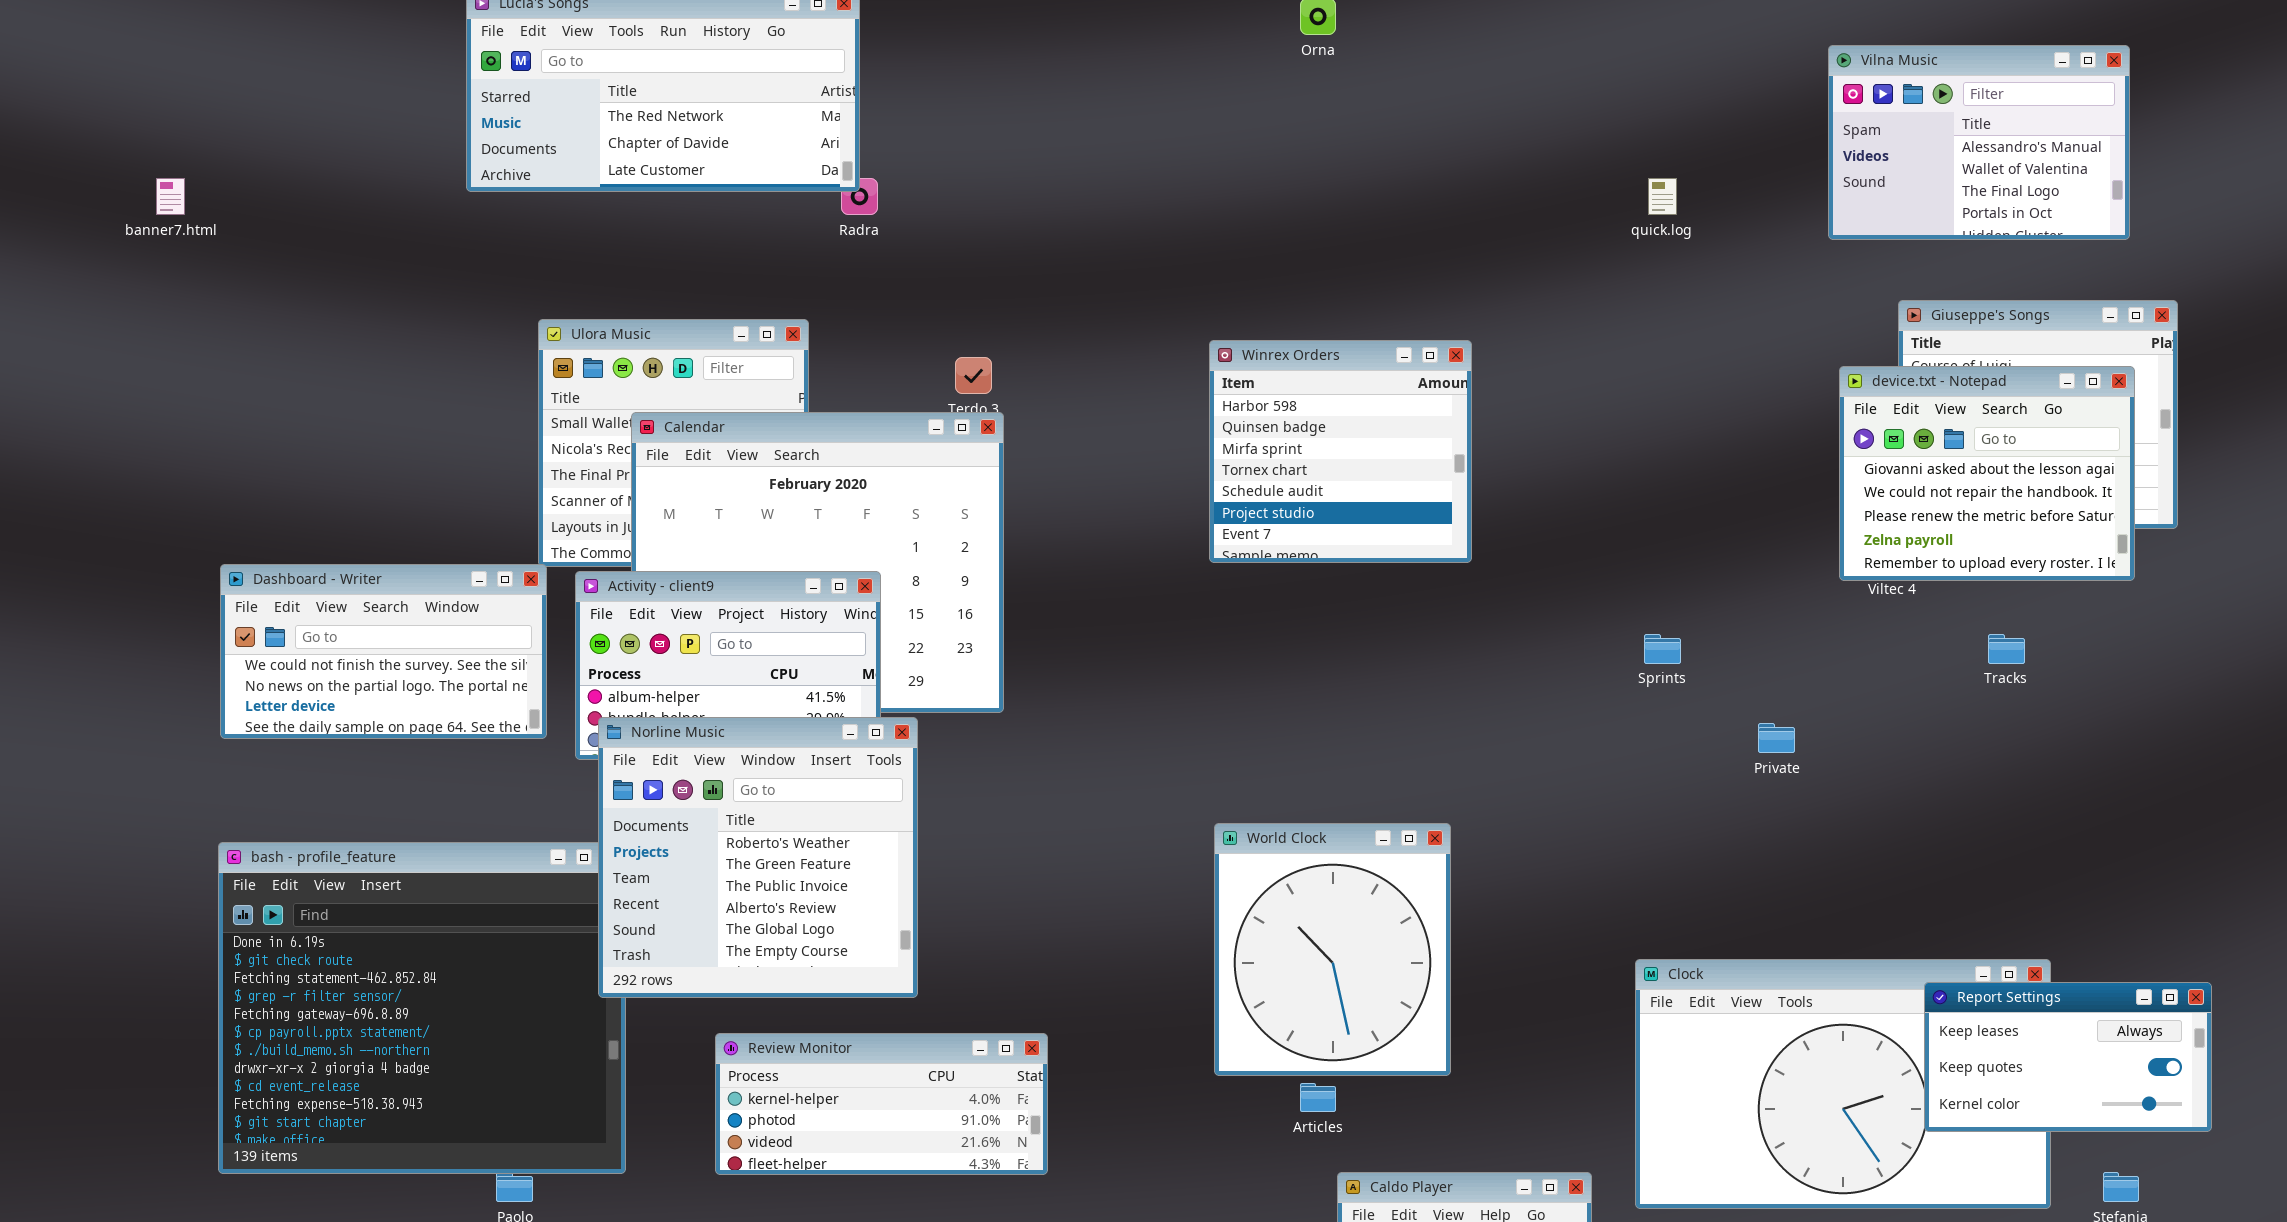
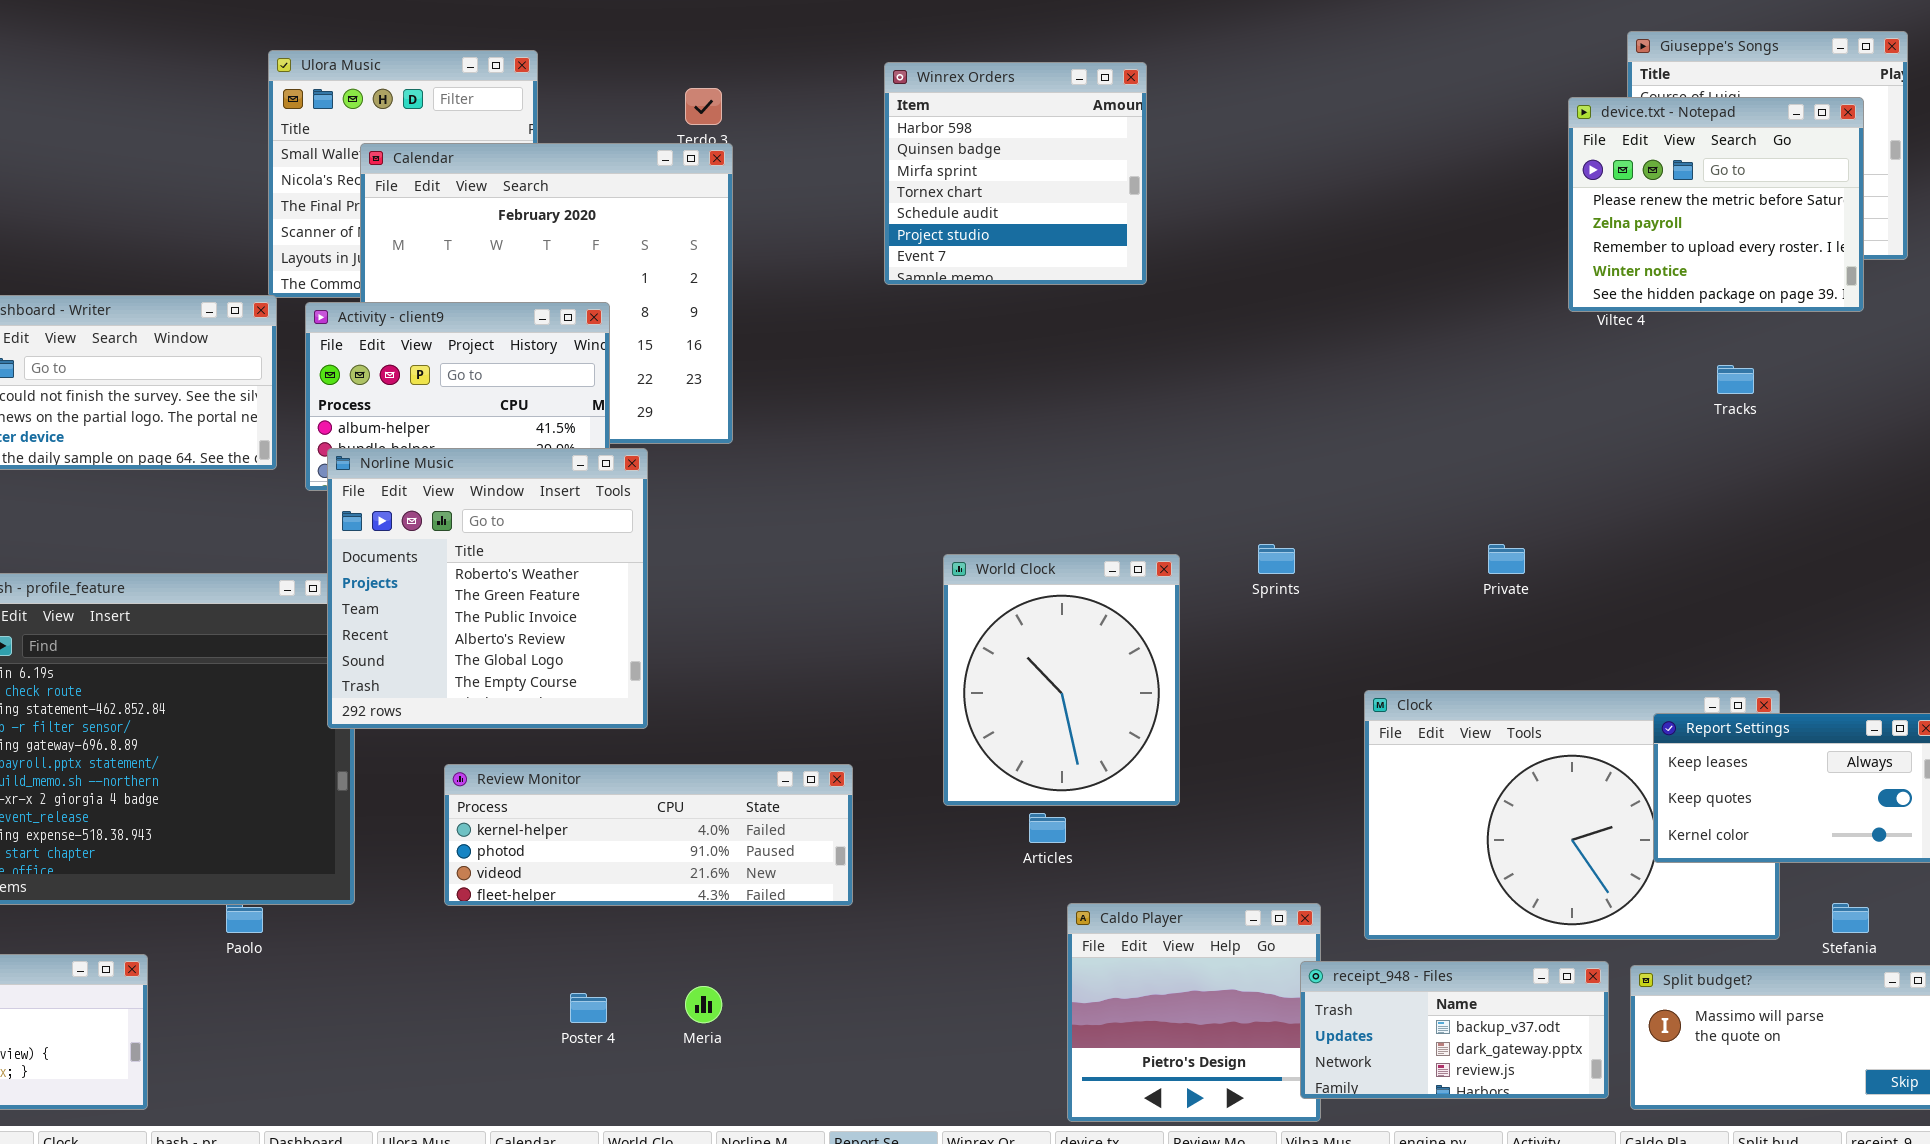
Winrex Orders: [1209,340,1472,563] -> [884,62,1147,285], moved
device.txt - Notepad: [1839,366,2135,581] -> [1568,97,1864,312], scrolled down 2 rows
Sprints: [1644,634,1681,664] -> [1258,544,1295,574], moved
Private: [1758,723,1795,753] -> [1488,544,1525,574], moved
Review Monitor: [715,1033,1048,1175] -> [444,764,853,906], resized

